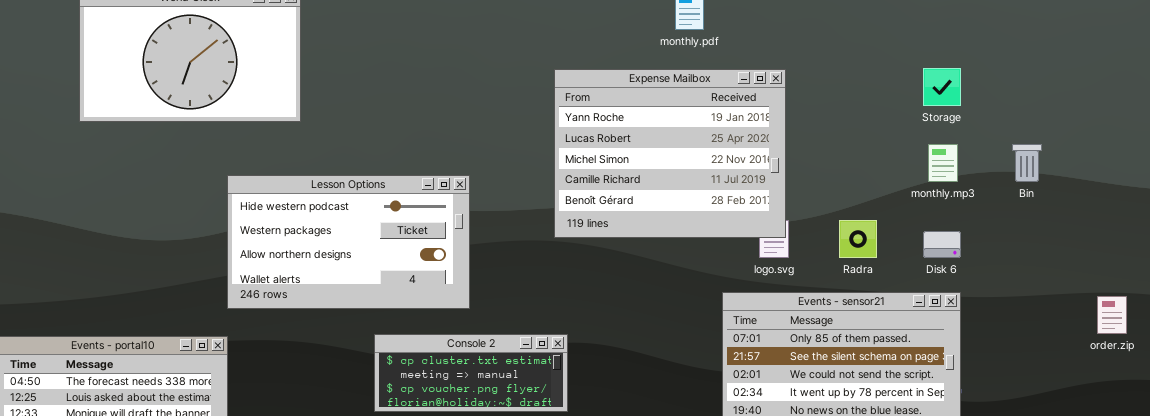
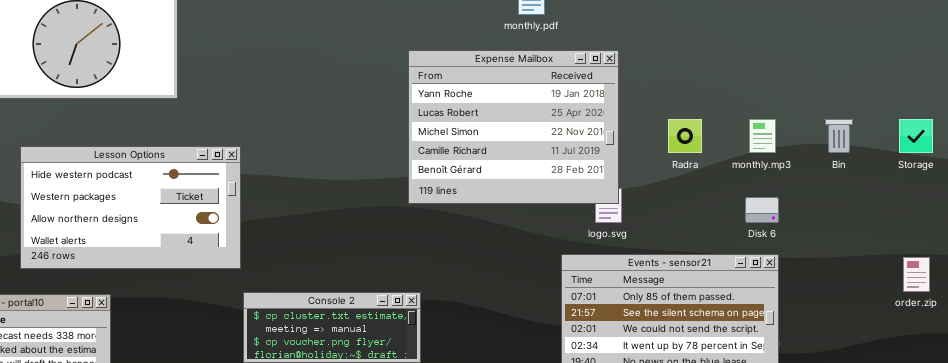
Storage: [923,68,961,106] -> [899,119,933,153], moved
Lesson Options: [227,175,470,309] -> [20,146,241,269], moved
Radra: [839,220,877,258] -> [668,119,702,153], moved

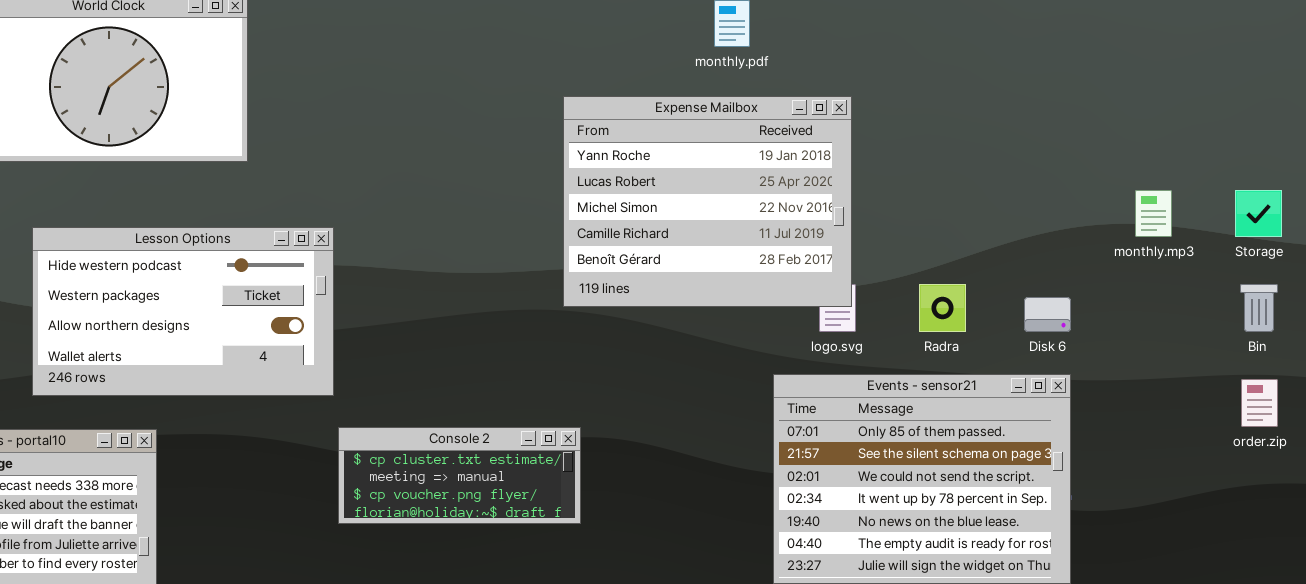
Radra: [668,119,702,153] -> [919,284,966,332], moved
monthly.mp3: [749,119,776,153] -> [1135,190,1172,237], moved
Bin: [825,119,853,153] -> [1240,284,1278,332], moved

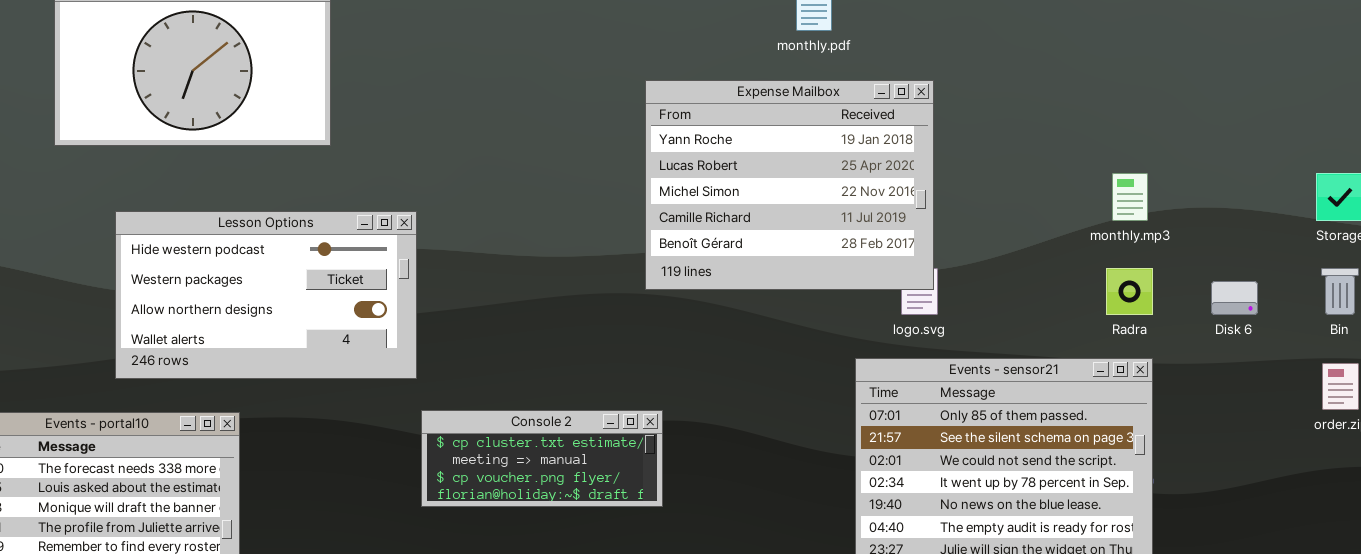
monthly.mp3: [1135,190,1172,237] -> [1112,173,1148,221], moved
Radra: [919,284,966,332] -> [1106,268,1153,315], moved
Disk 6: [1024,297,1071,332] -> [1211,281,1258,315], moved

